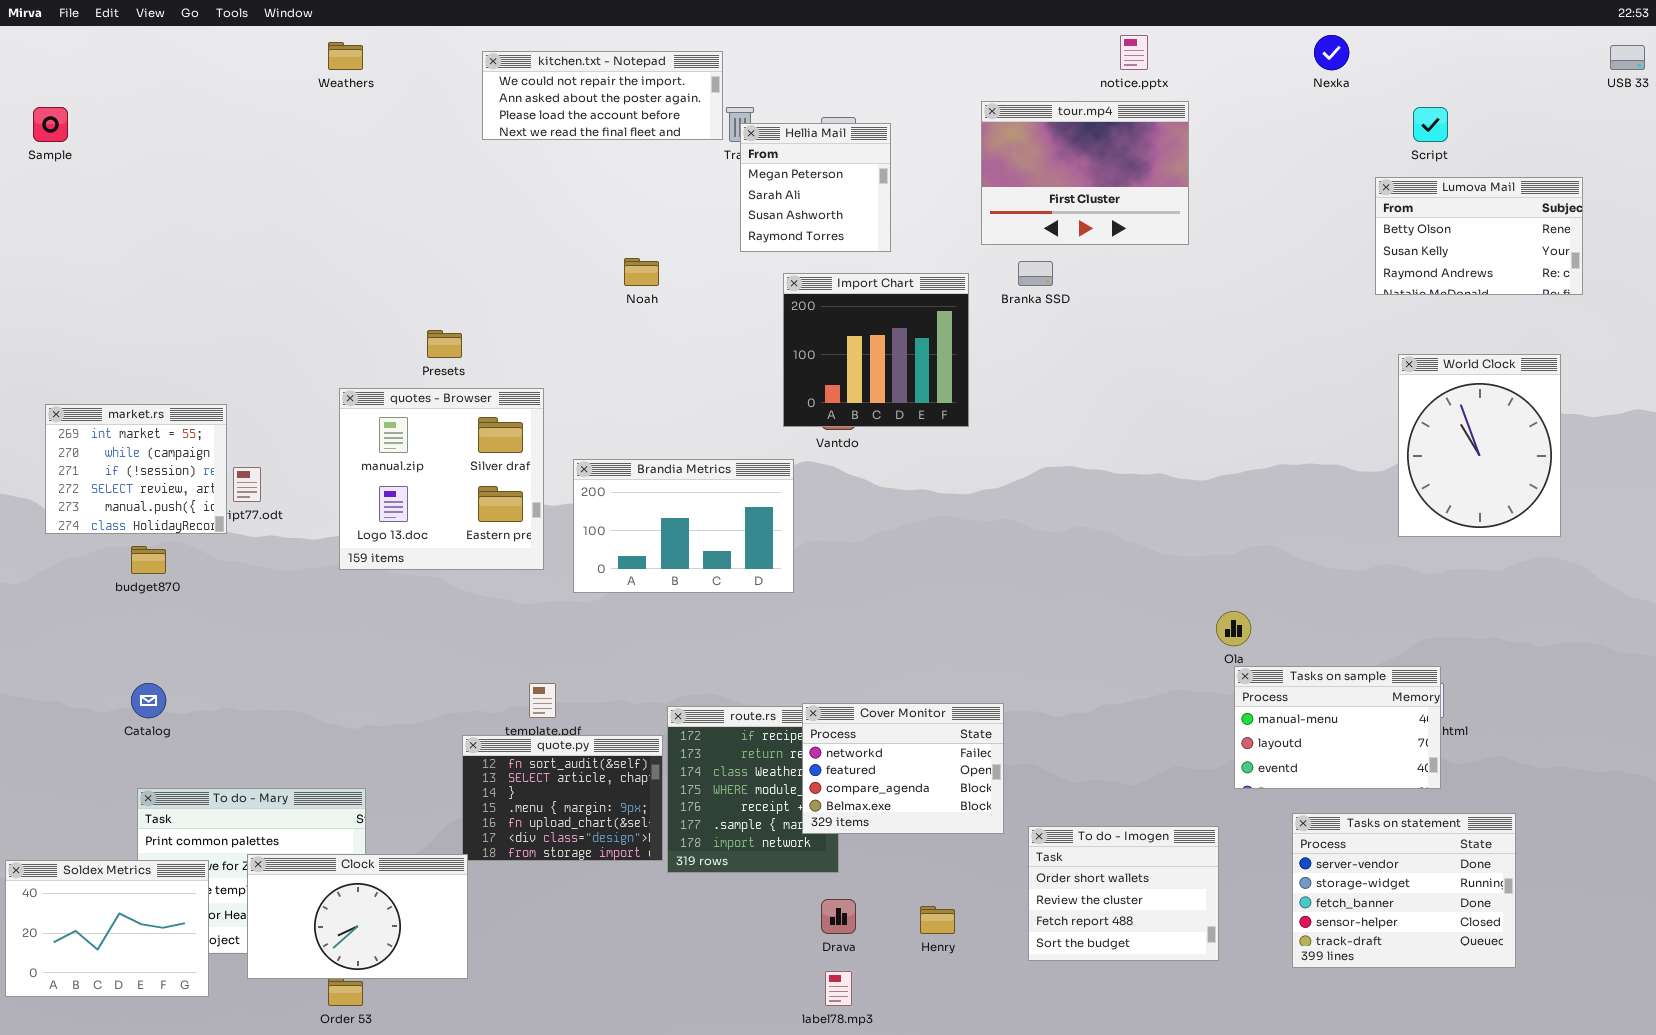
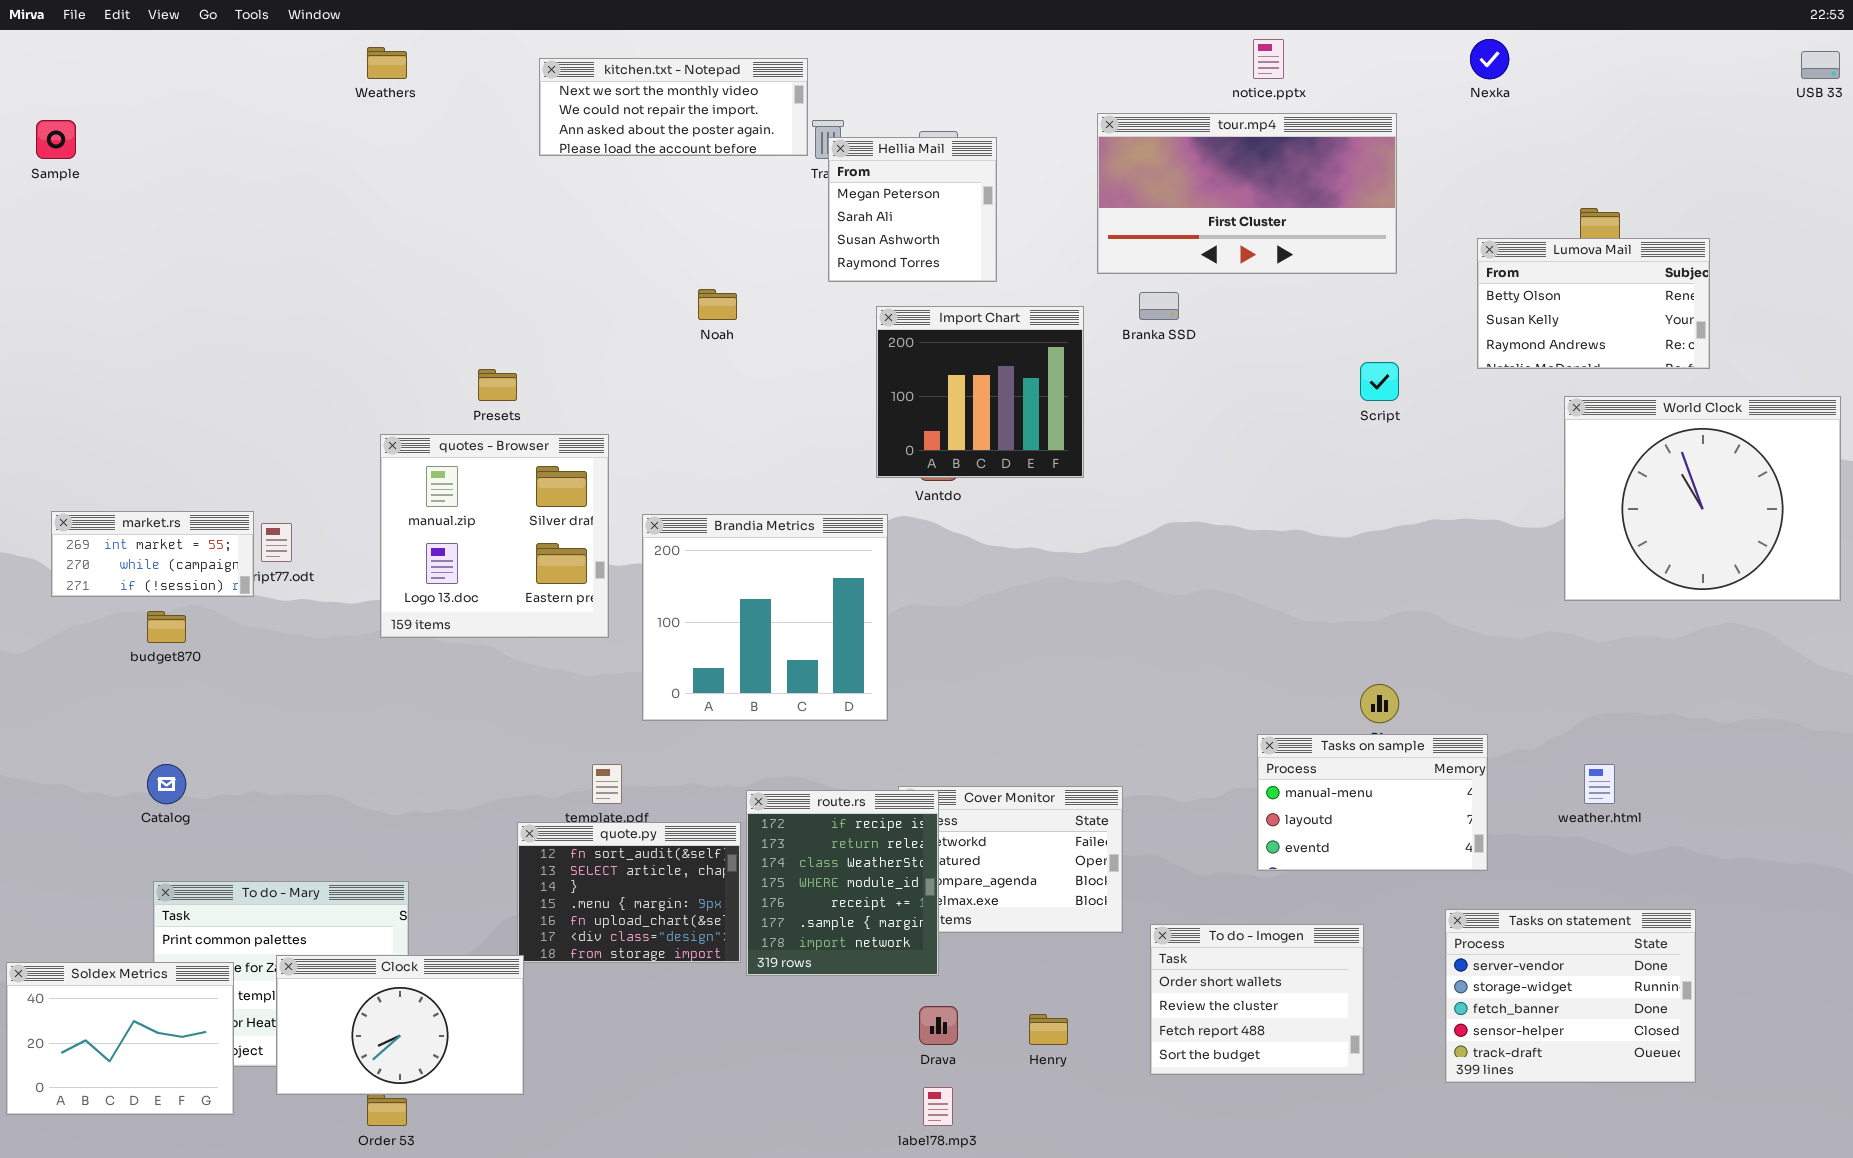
kitchen.txt - Notepad: [482,51,723,140] -> [539,58,808,156], scrolled up 1 row
tour.mp4: [981,101,1189,245] -> [1097,113,1397,274], resized
Script: [1413,107,1448,142] -> [1360,362,1399,401], moved
Lumova Mail: [1375,177,1583,295] -> [1477,238,1710,369], moved
World Clock: [1398,354,1561,537] -> [1564,396,1841,601], resized
market.rs: [45,404,227,534] -> [51,511,254,597], resized
Brandia Metrics: [573,459,794,593] -> [642,514,888,721], resized
Tasks on sample: [1234,666,1441,789] -> [1257,734,1488,871], moved
route.rs: [667,706,839,873] -> [746,790,939,976], raised

